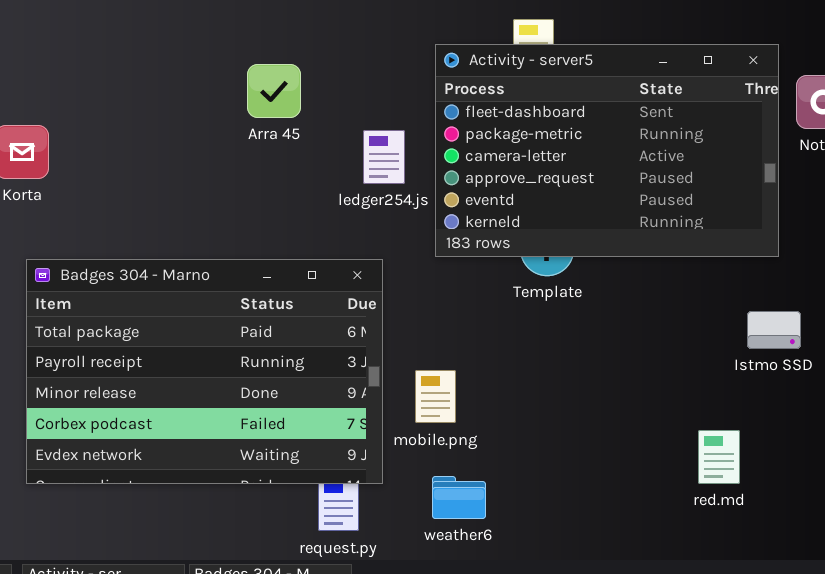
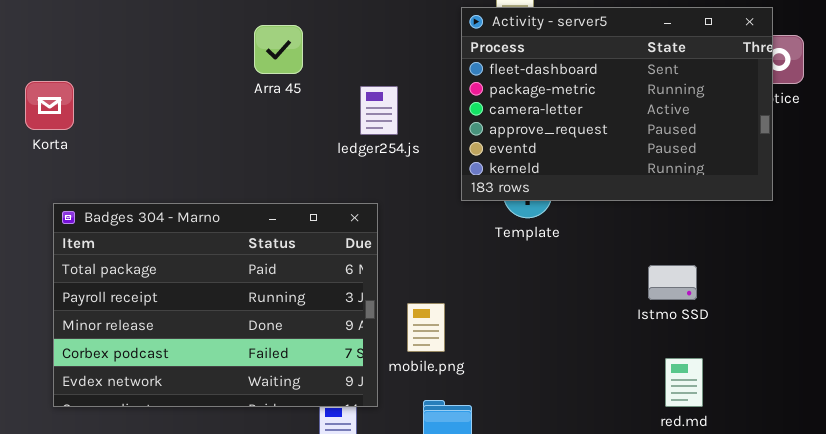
Activity - server5: [435,44,779,257] -> [461,7,773,201], moved
Istmo SSD: [747,311,801,349] -> [648,265,697,300], moved

